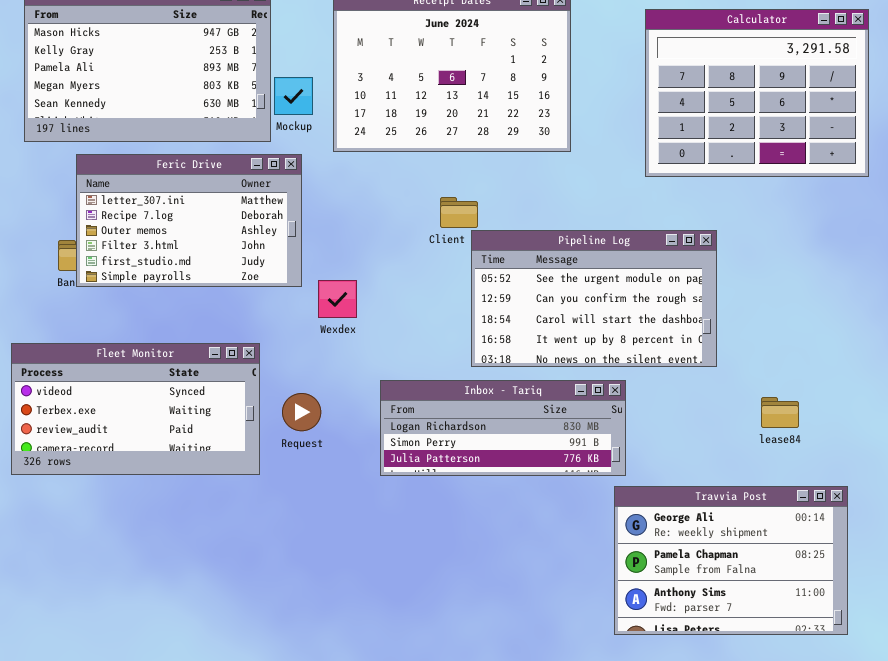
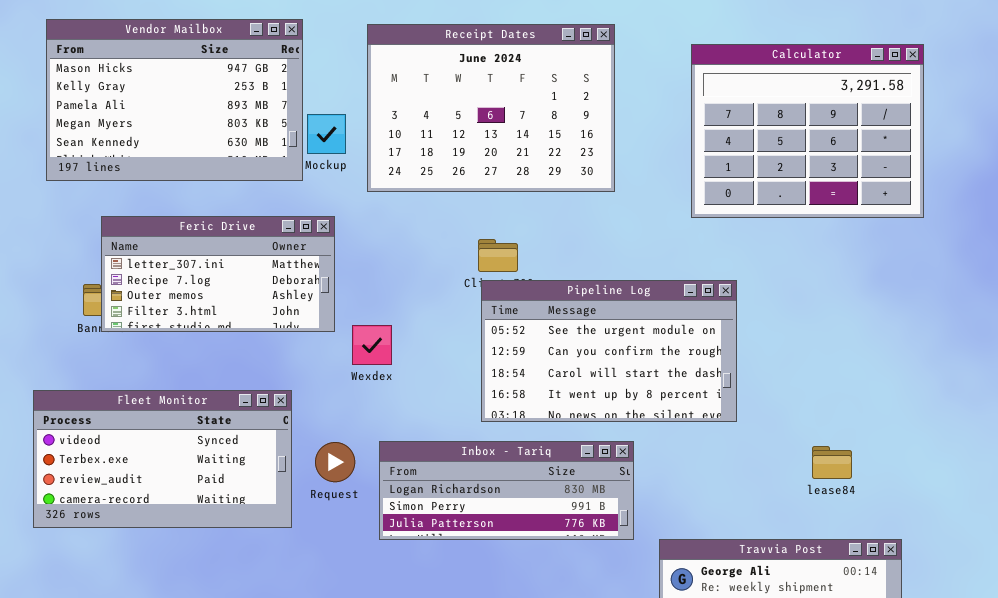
Feric Drive: [76,154,302,287] -> [101,216,335,332], resized
Pipeline Log: [471,230,717,367] -> [481,280,737,422], moved
Inbox - Tariq: [380,380,626,476] -> [379,441,634,540], moved

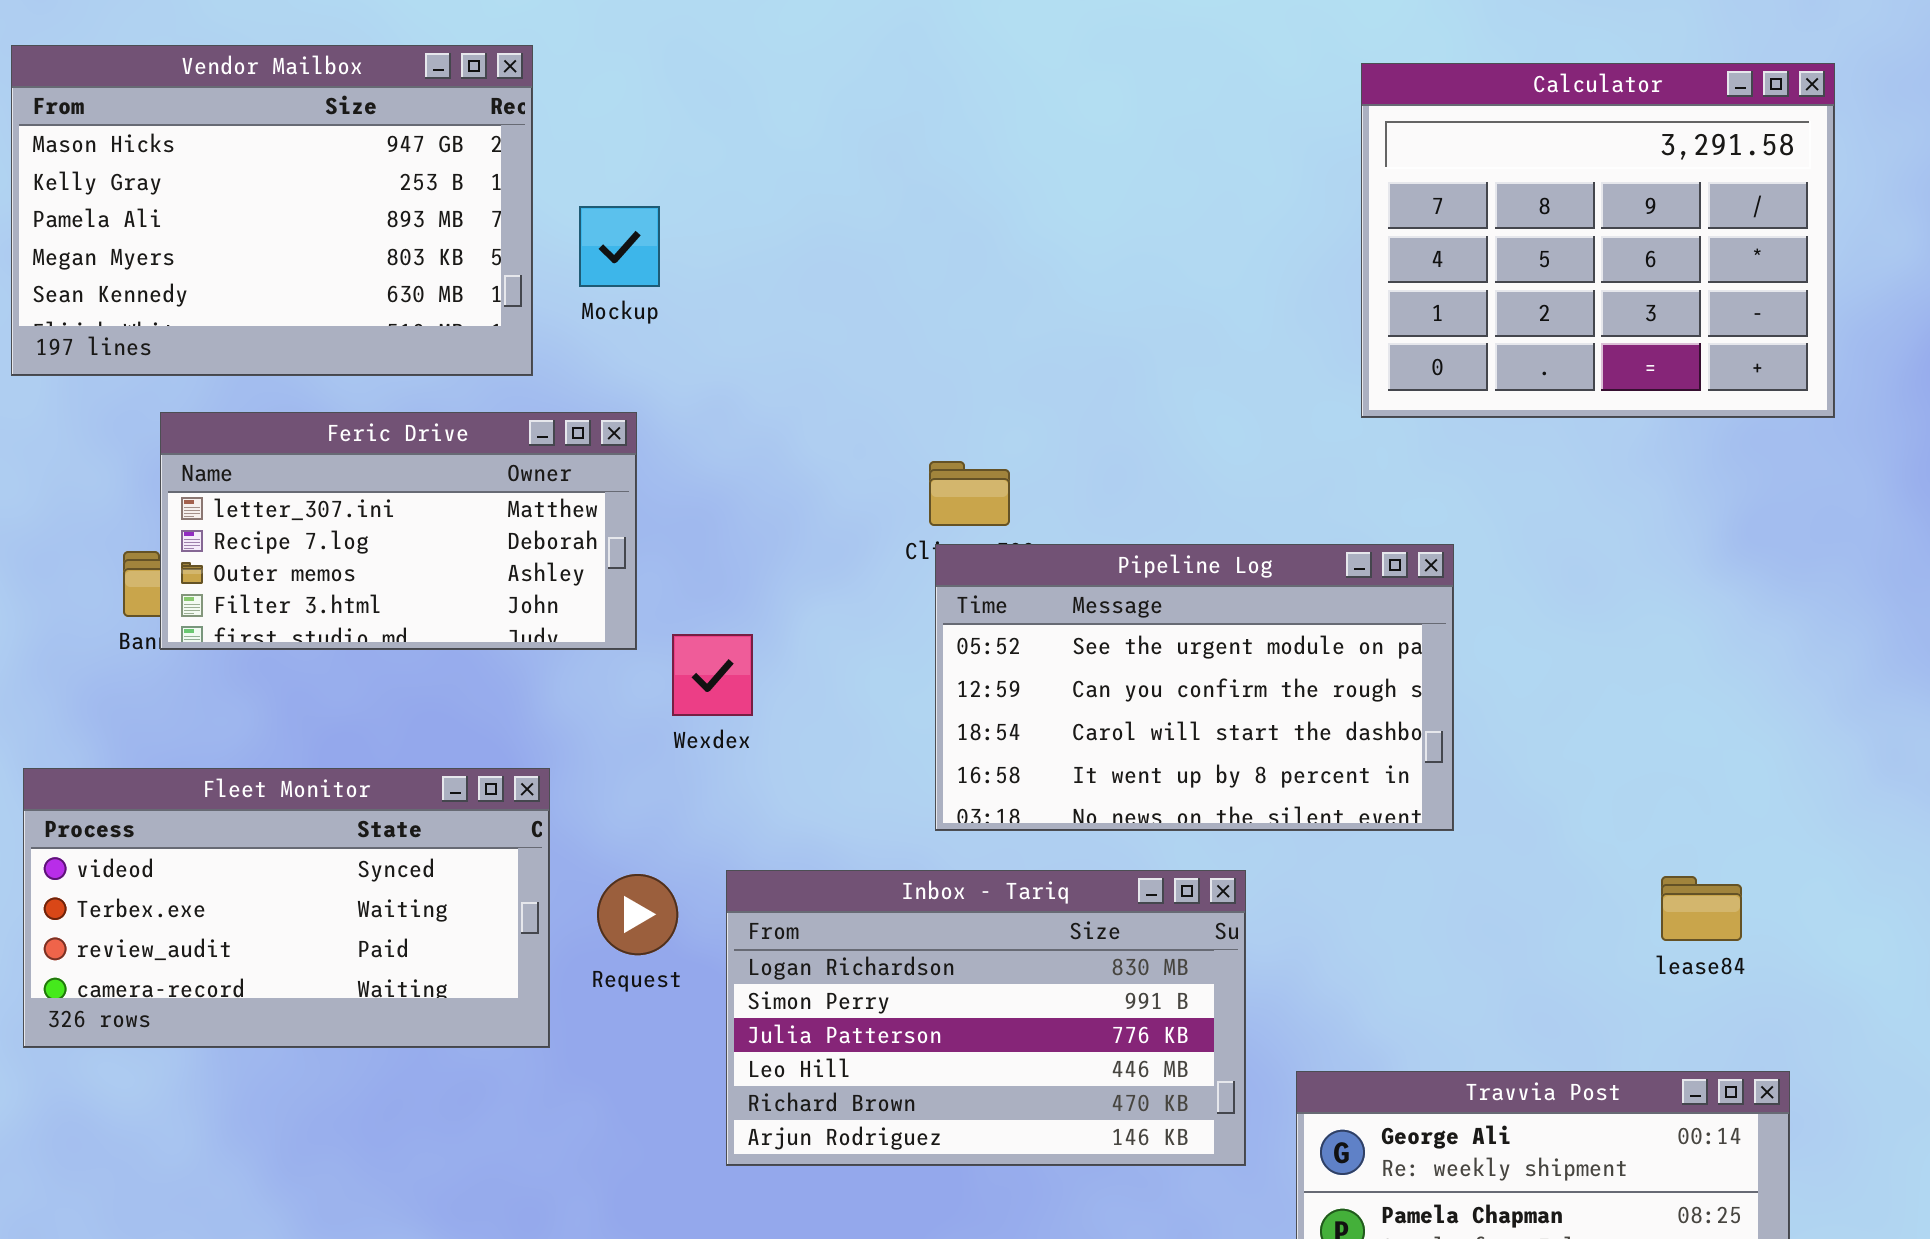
Vendor Mailbox: [46,19,303,181] -> [11,45,533,376], moved
Receipt Dates: [367,24,615,192] -> none, closed
Inbox - Tariq: [379,441,634,540] -> [726,870,1246,1166], resized
lease84: [812,446,852,479] -> [1661,876,1742,941], moved

